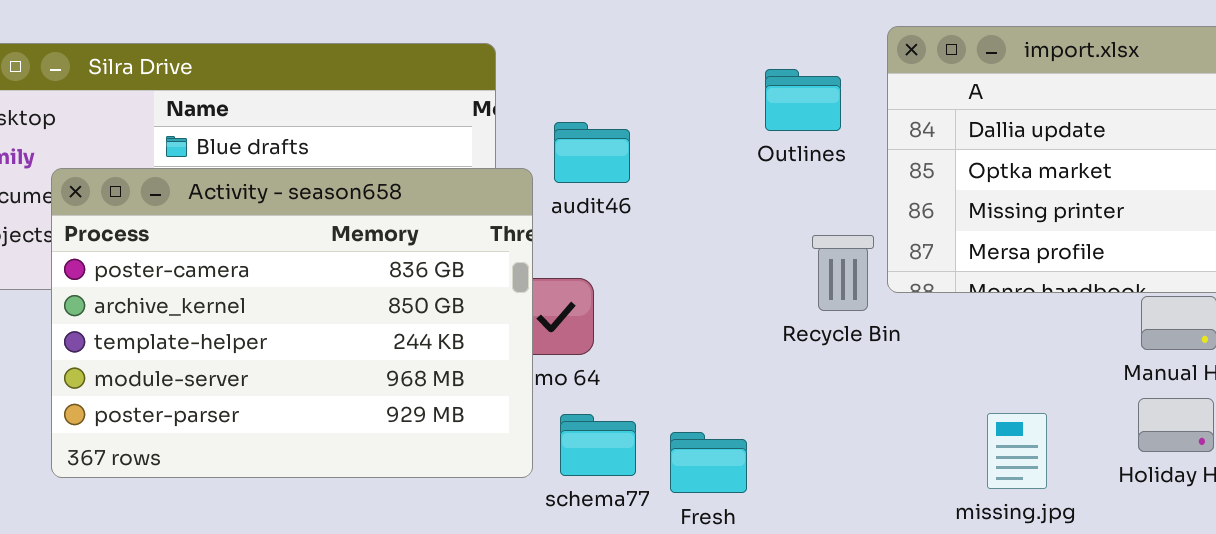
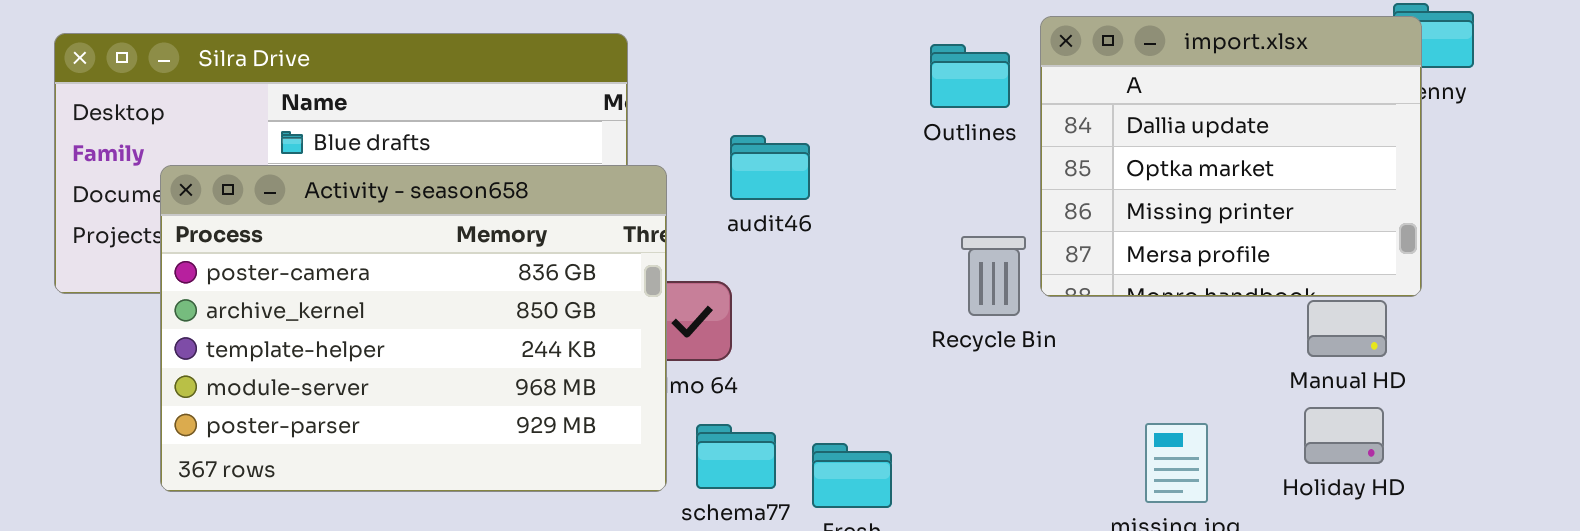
Outlines: [765,69,841,131] -> [930,44,1010,108], moved
audit46: [554,122,630,183] -> [730,135,810,200], moved

